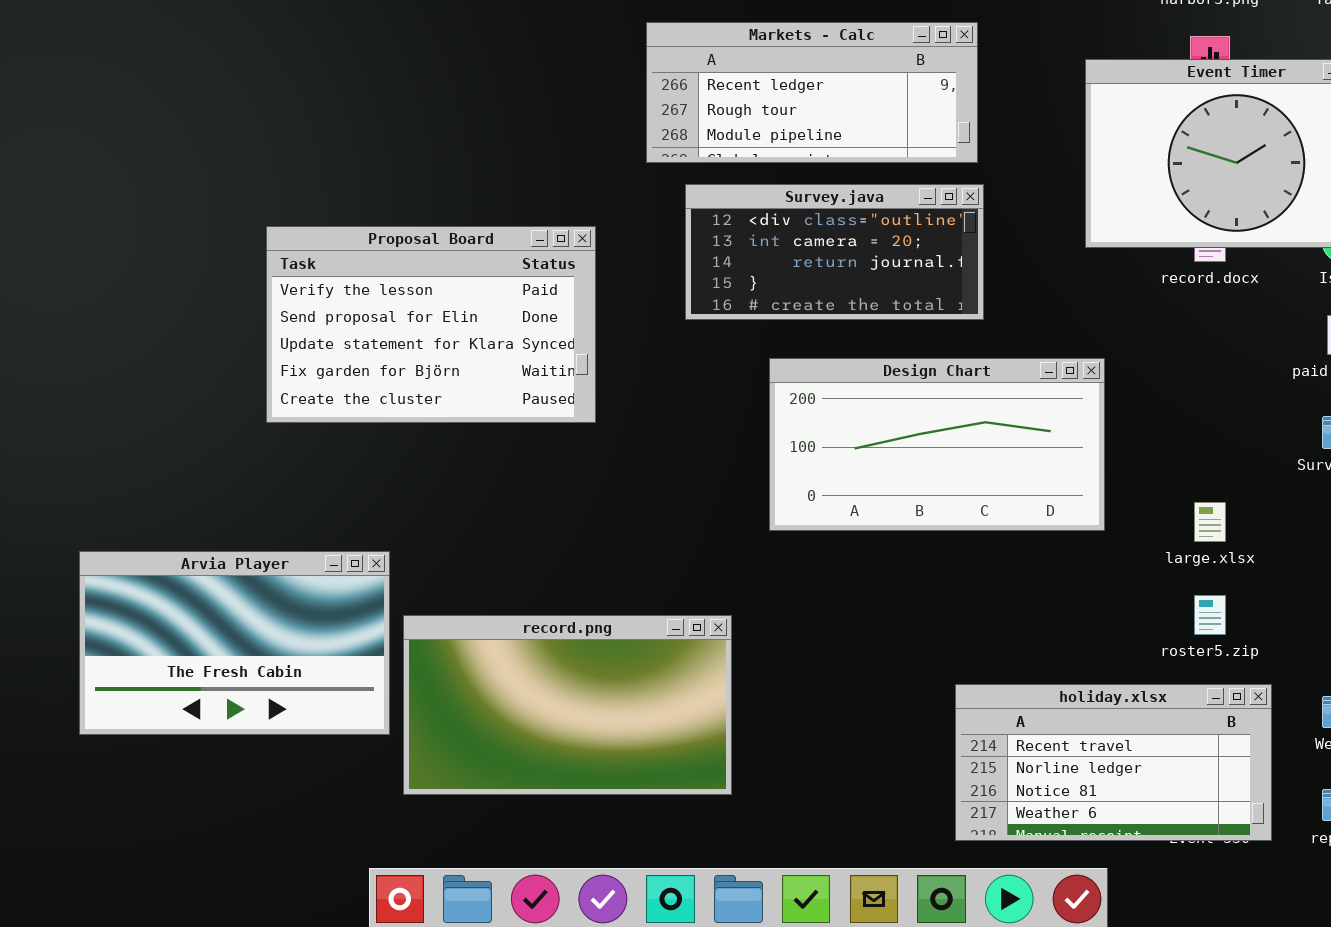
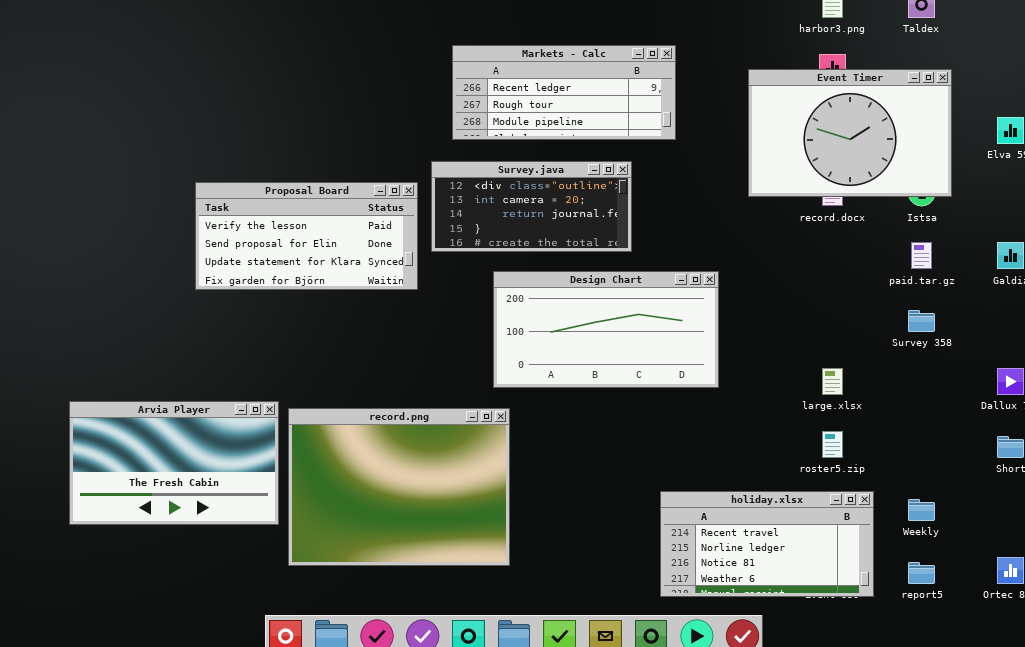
Survey.java: [685,184,984,320] -> [431,161,632,252], moved
Proposal Board: [266,226,596,423] -> [195,182,418,290], resized
Design Chart: [769,358,1105,531] -> [493,271,719,388], moved
record.png: [403,615,732,795] -> [288,408,510,566], resized

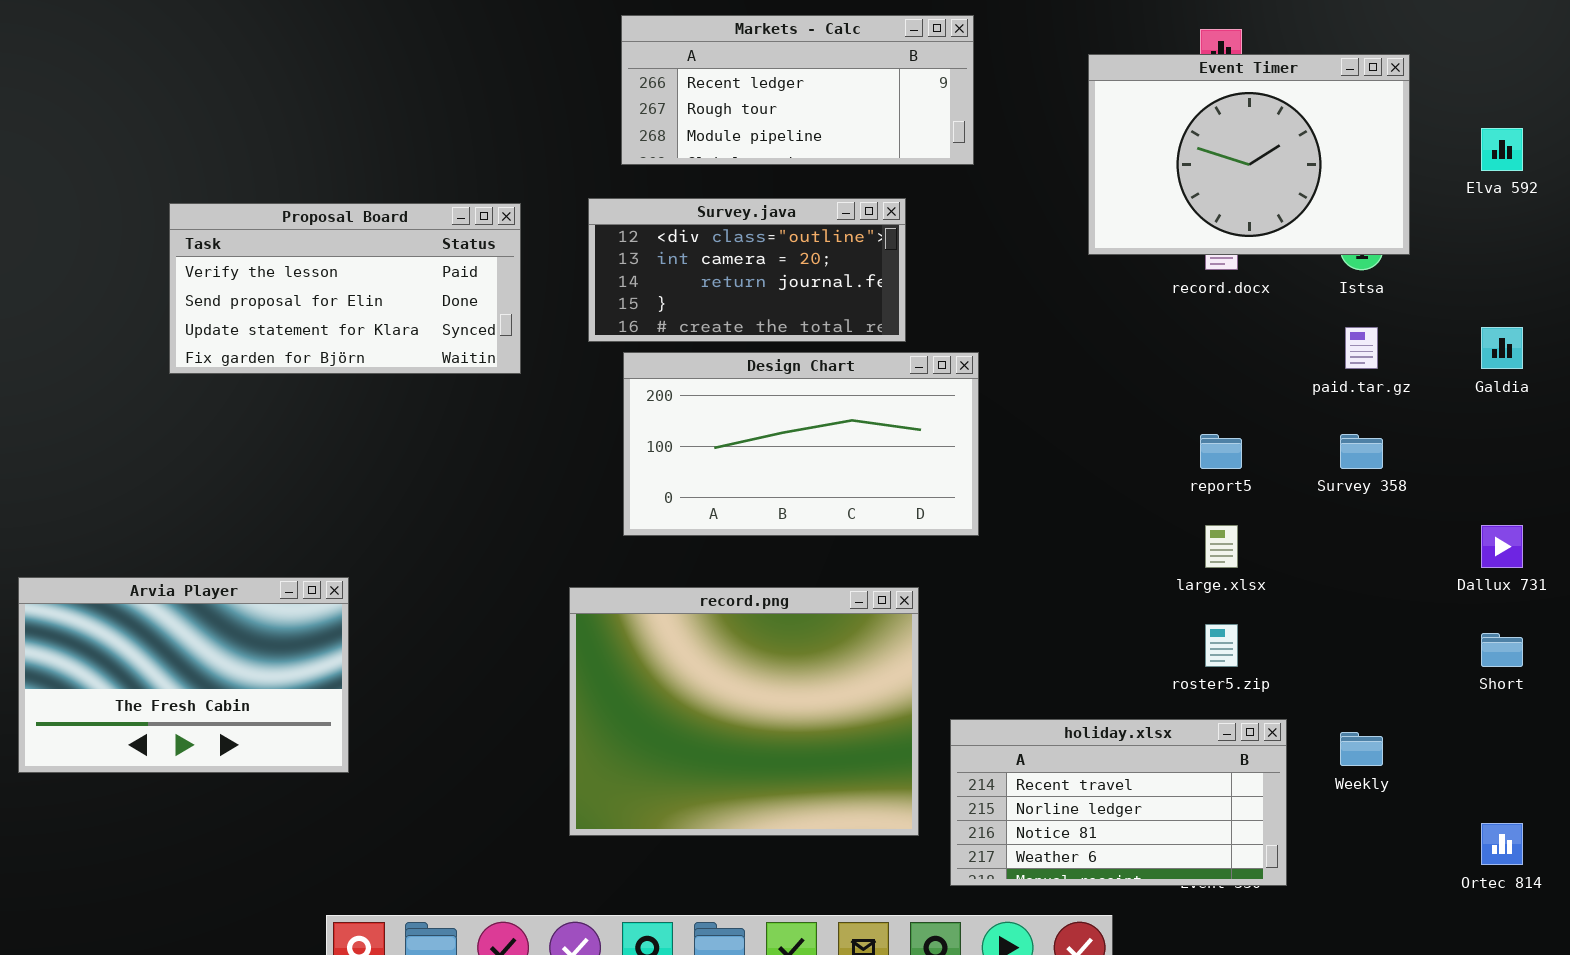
Proposal Board: [195,182,418,290] -> [169,203,521,374], moved
Design Chart: [493,271,719,388] -> [623,352,979,536], moved
record.png: [288,408,510,566] -> [569,587,919,836], moved
report5: [908,562,935,584] -> [1200,434,1242,469], moved

